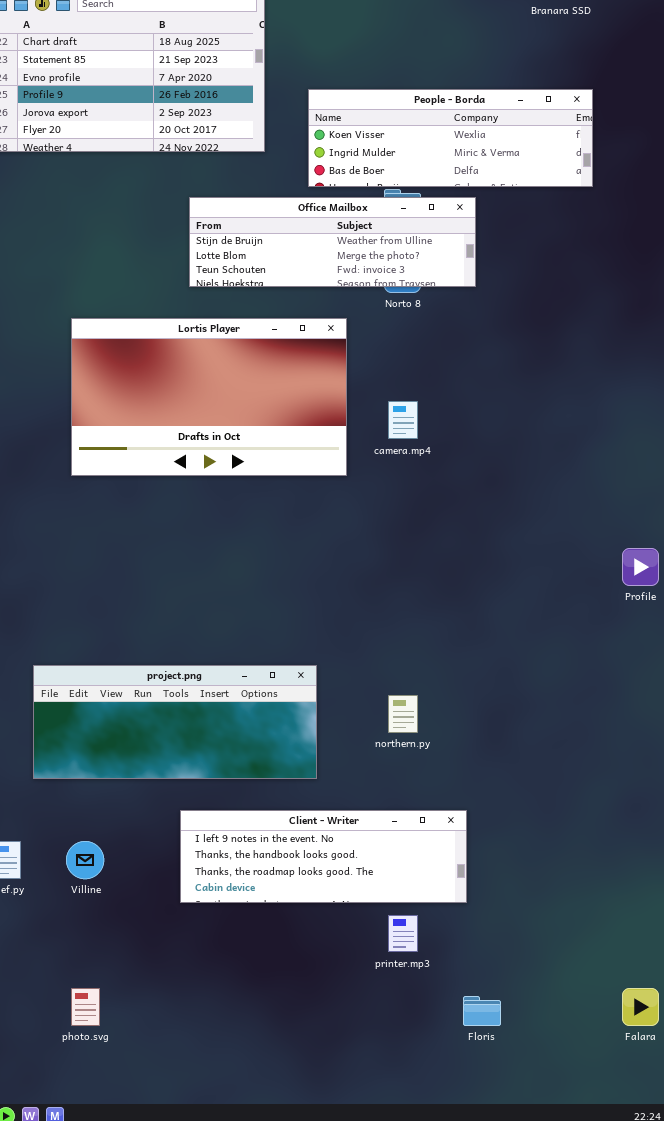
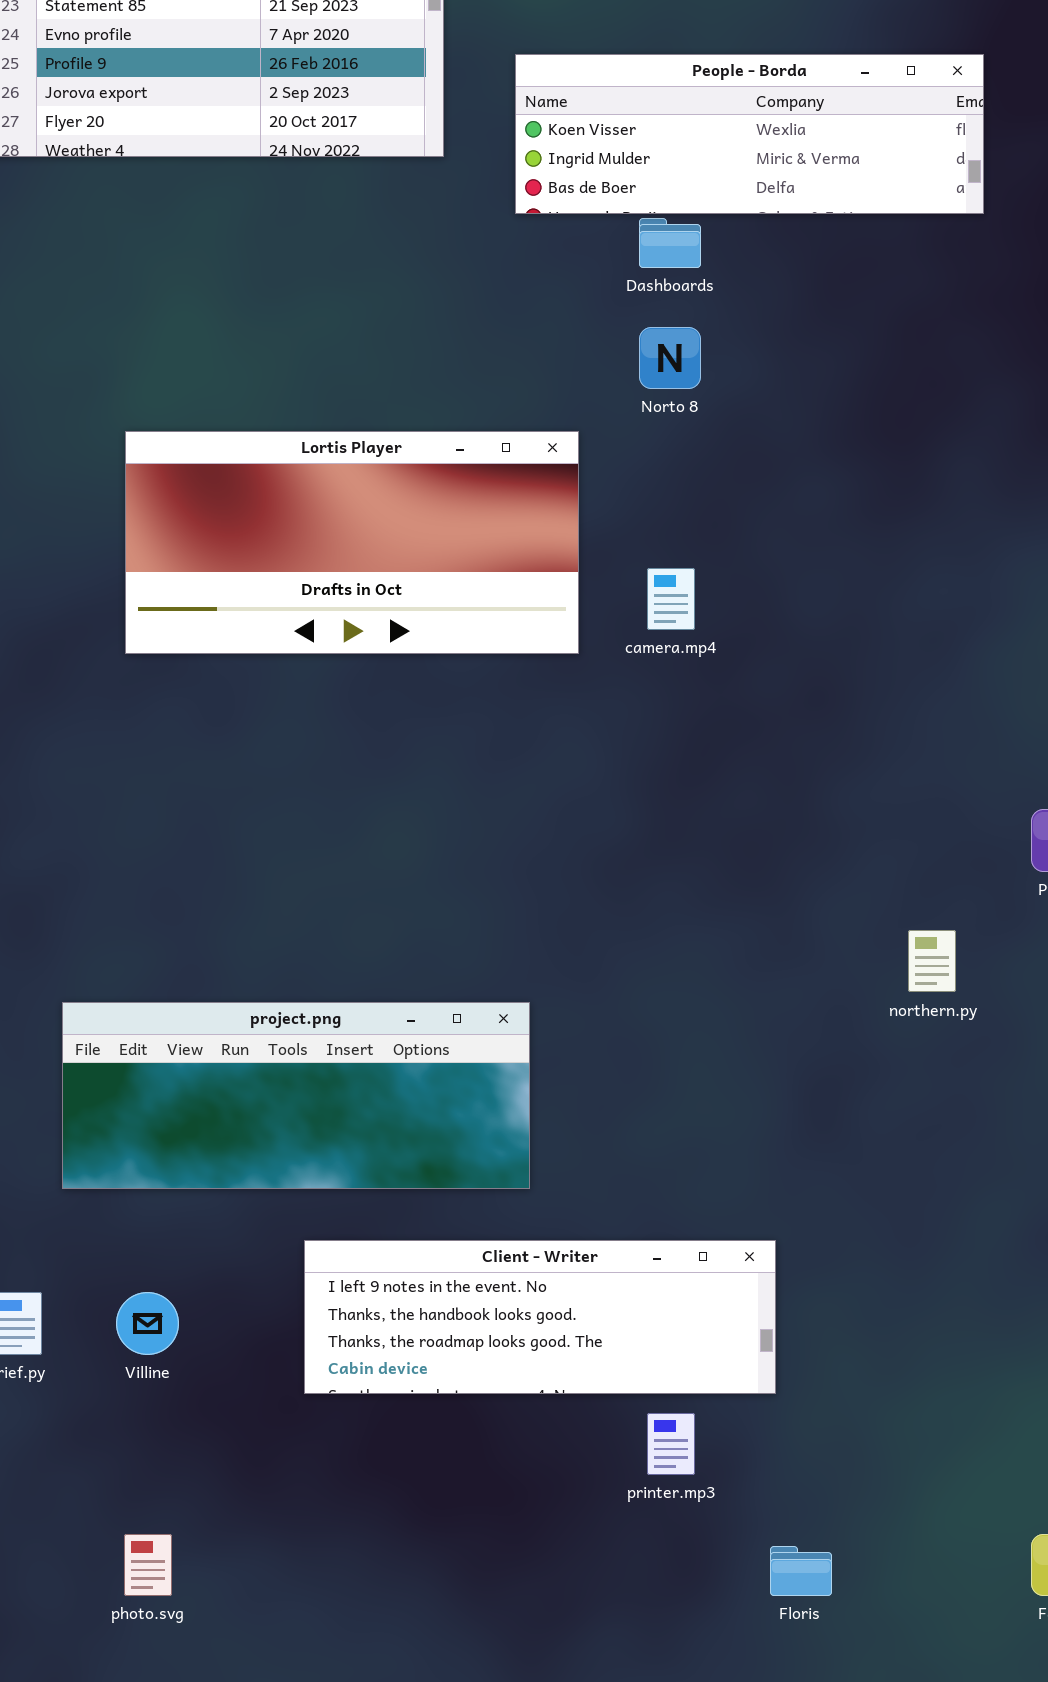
Office Mailbox: [189,197,476,287] -> none, closed
Lortis Player: [71,318,347,476] -> [125,431,579,654], resized
northern.py: [388,695,418,733] -> [908,930,956,992], moved

